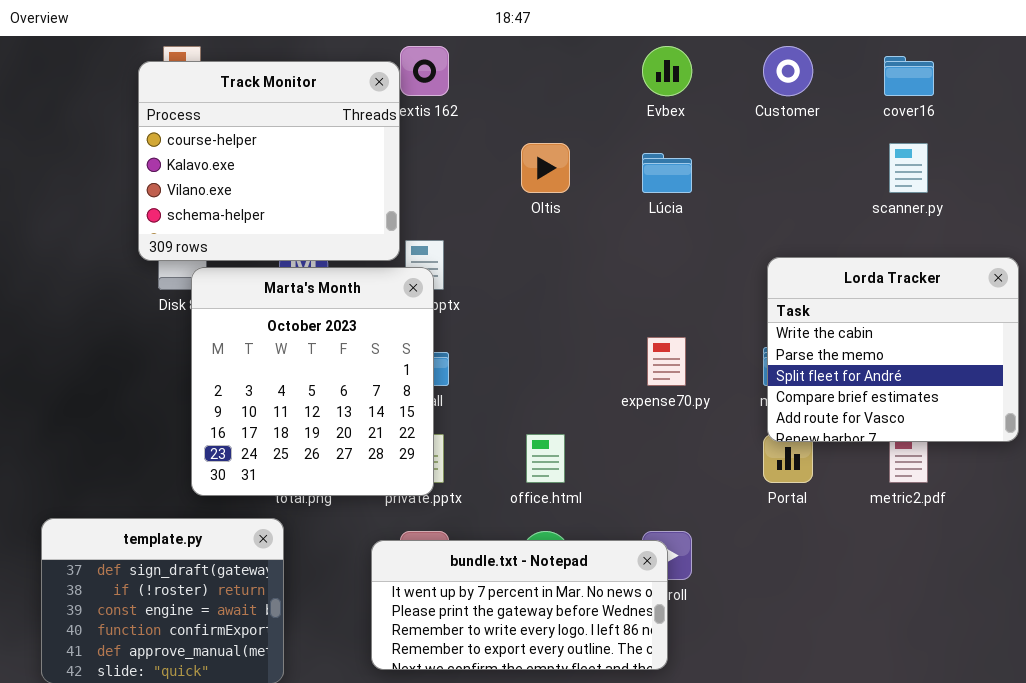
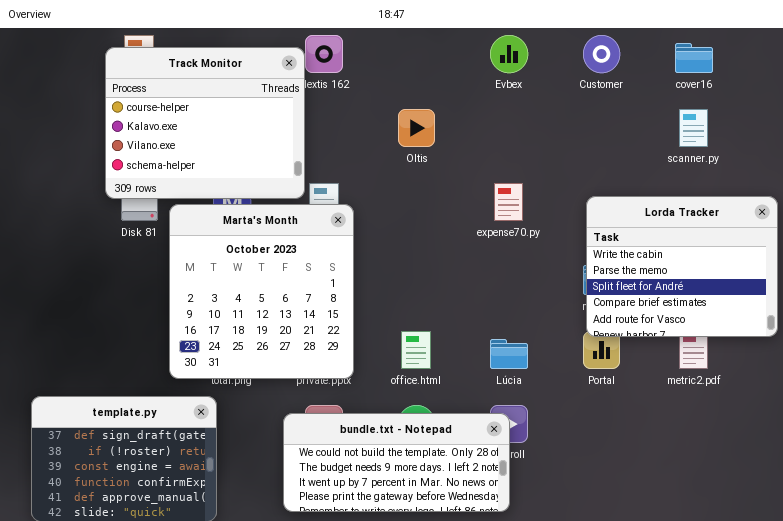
Lúcia: [642,153,692,193] -> [490,339,528,369], moved
Marta's Month: [191,267,434,496] -> [169,204,354,379], moved
expense70.py: [647,337,686,386] -> [494,183,523,221], moved
bundle.txt - Notepad: [371,540,668,670] -> [283,413,510,512], scrolled up 2 rows

